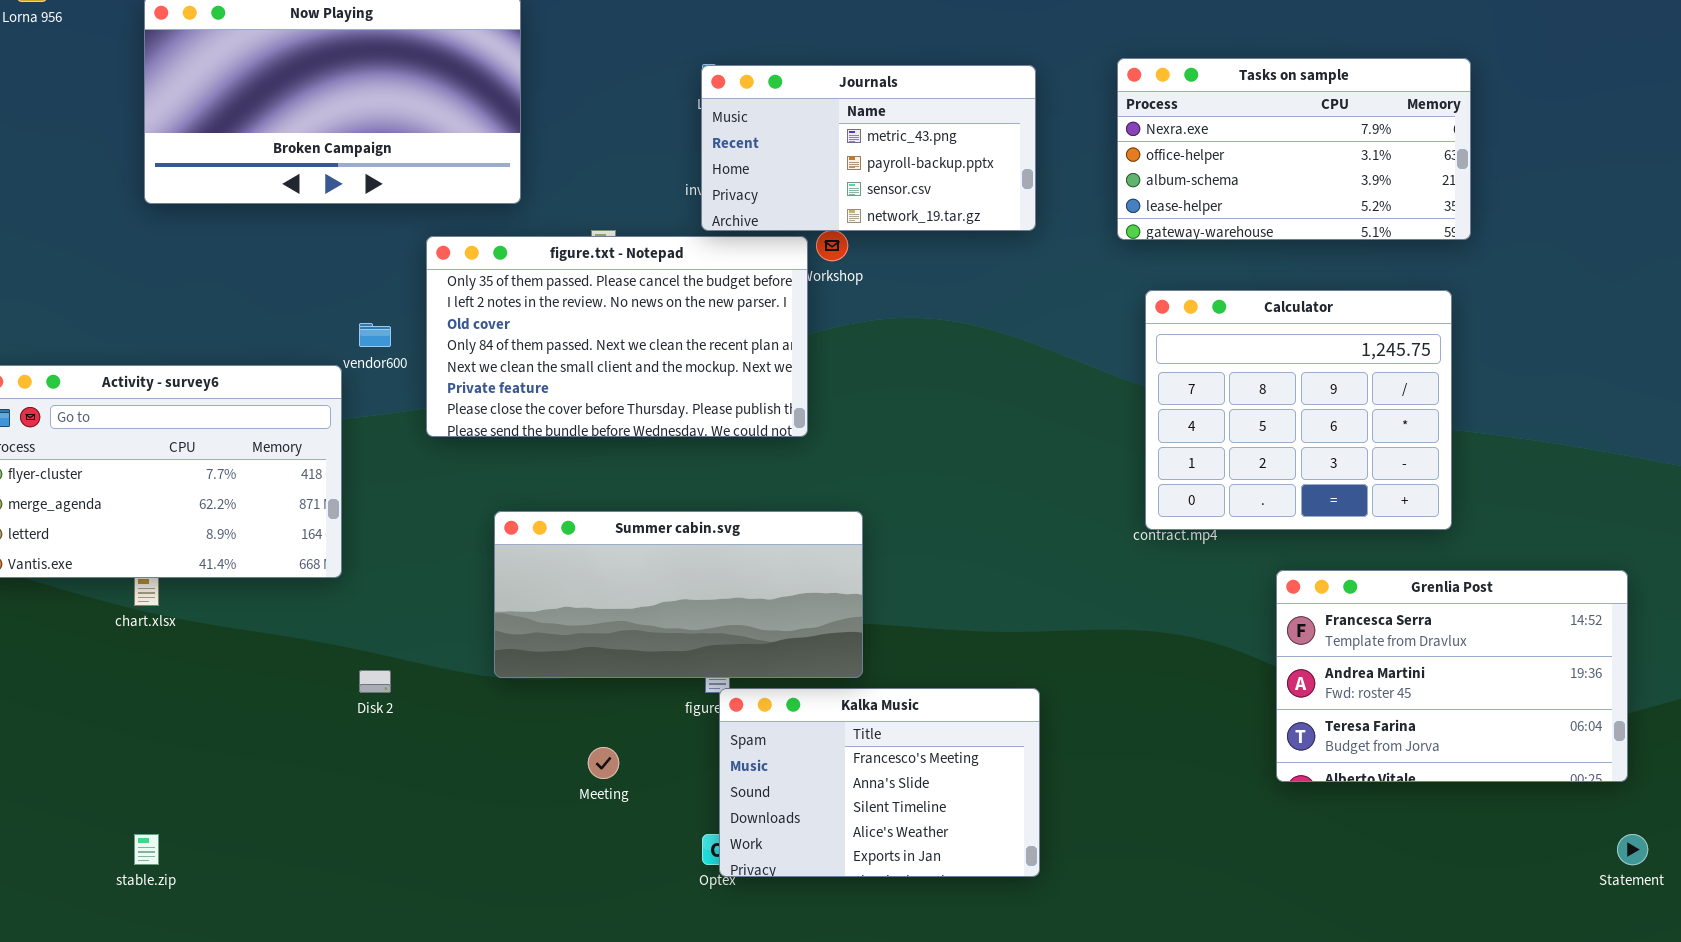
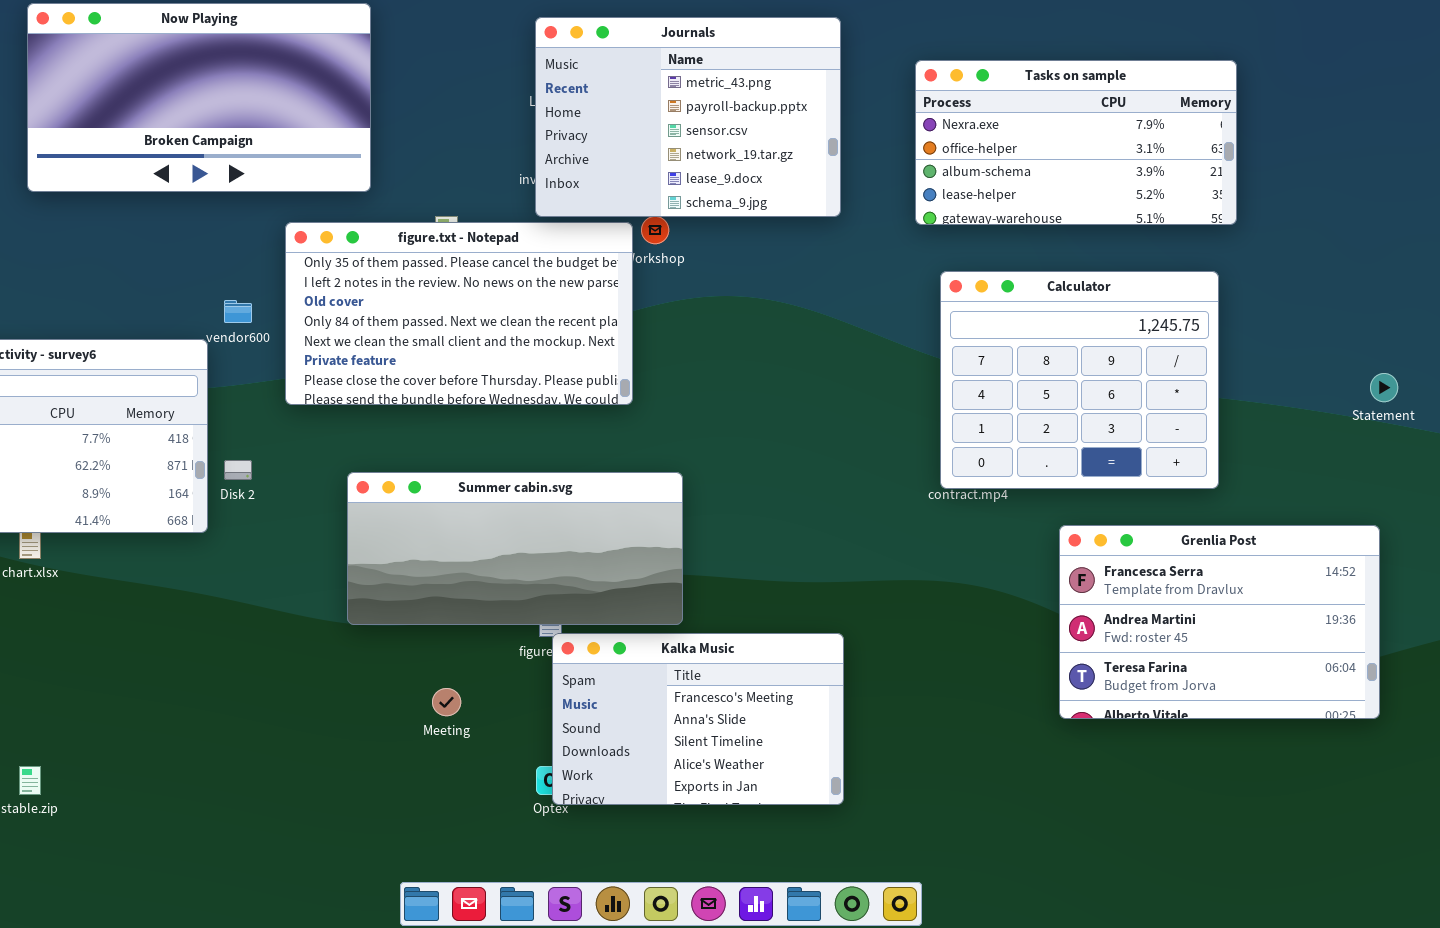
Journals: [701,65,1036,231] -> [535,17,841,217], resized
Disk 2: [359,670,391,693] -> [224,460,252,480], moved
Statement: [1617,834,1648,865] -> [1370,373,1398,402], moved

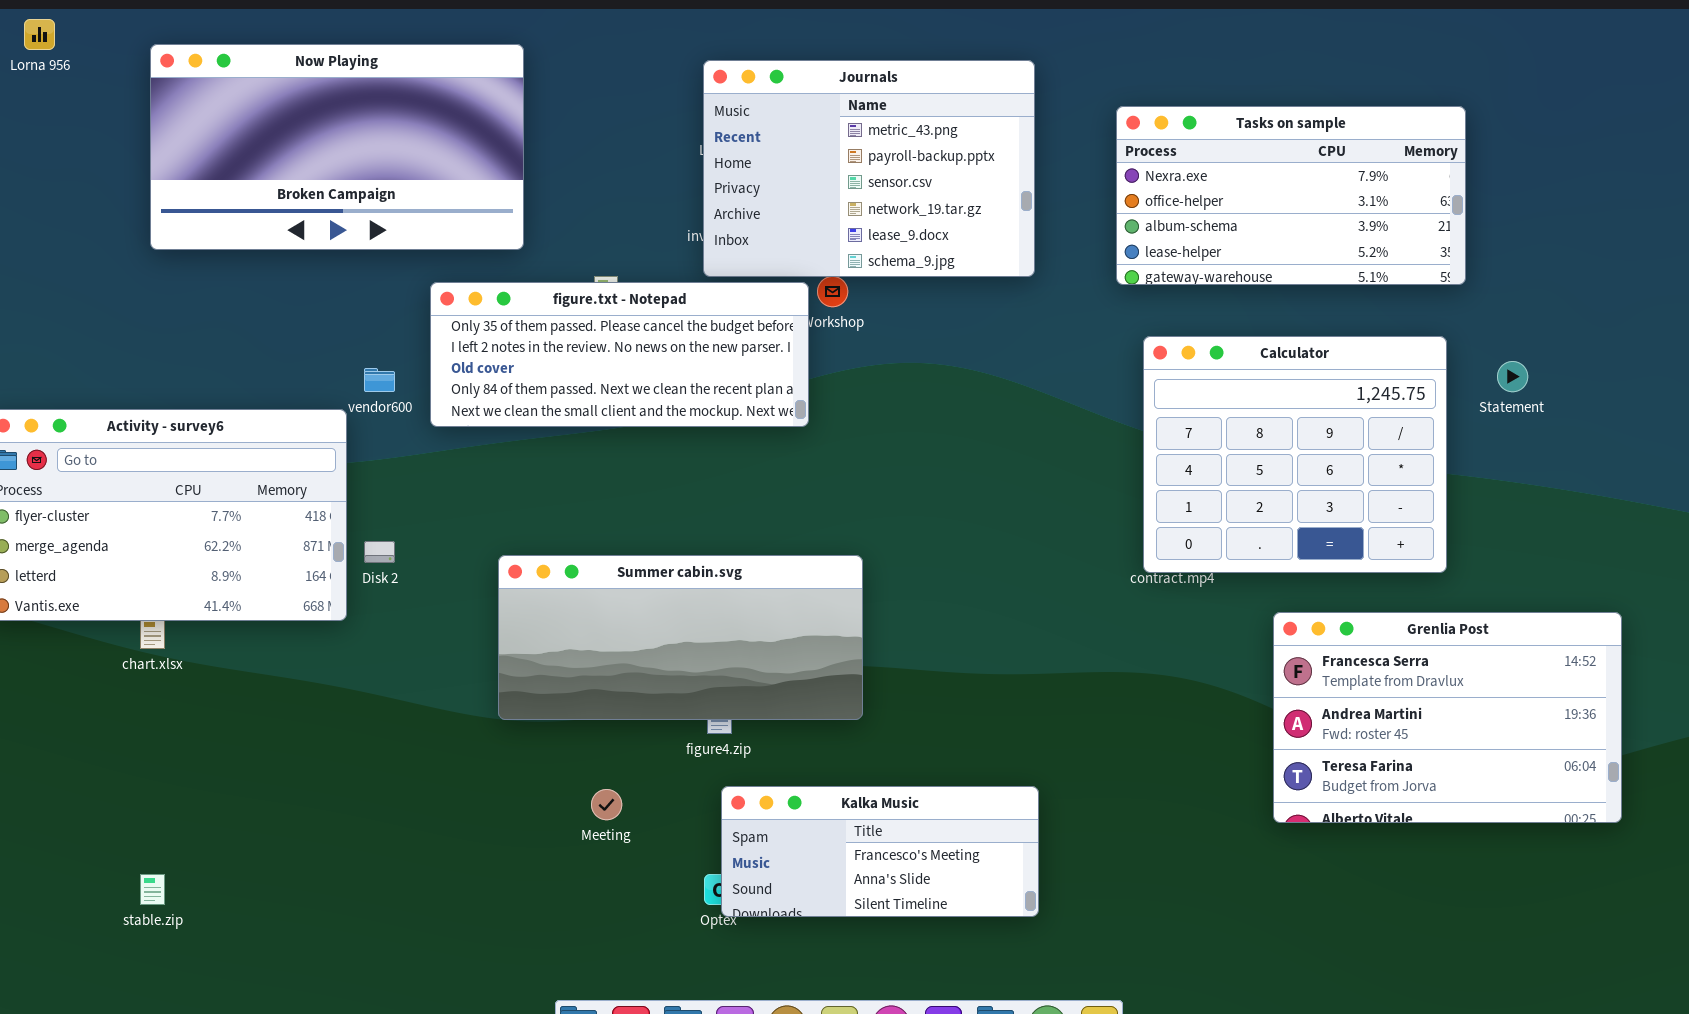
figure.txt - Notepad: [285,222,633,405] -> [430,282,809,427], resized
Statement: [1370,373,1398,402] -> [1497,361,1528,392], moved
Kalka Music: [552,633,844,805] -> [721,786,1039,917], resized

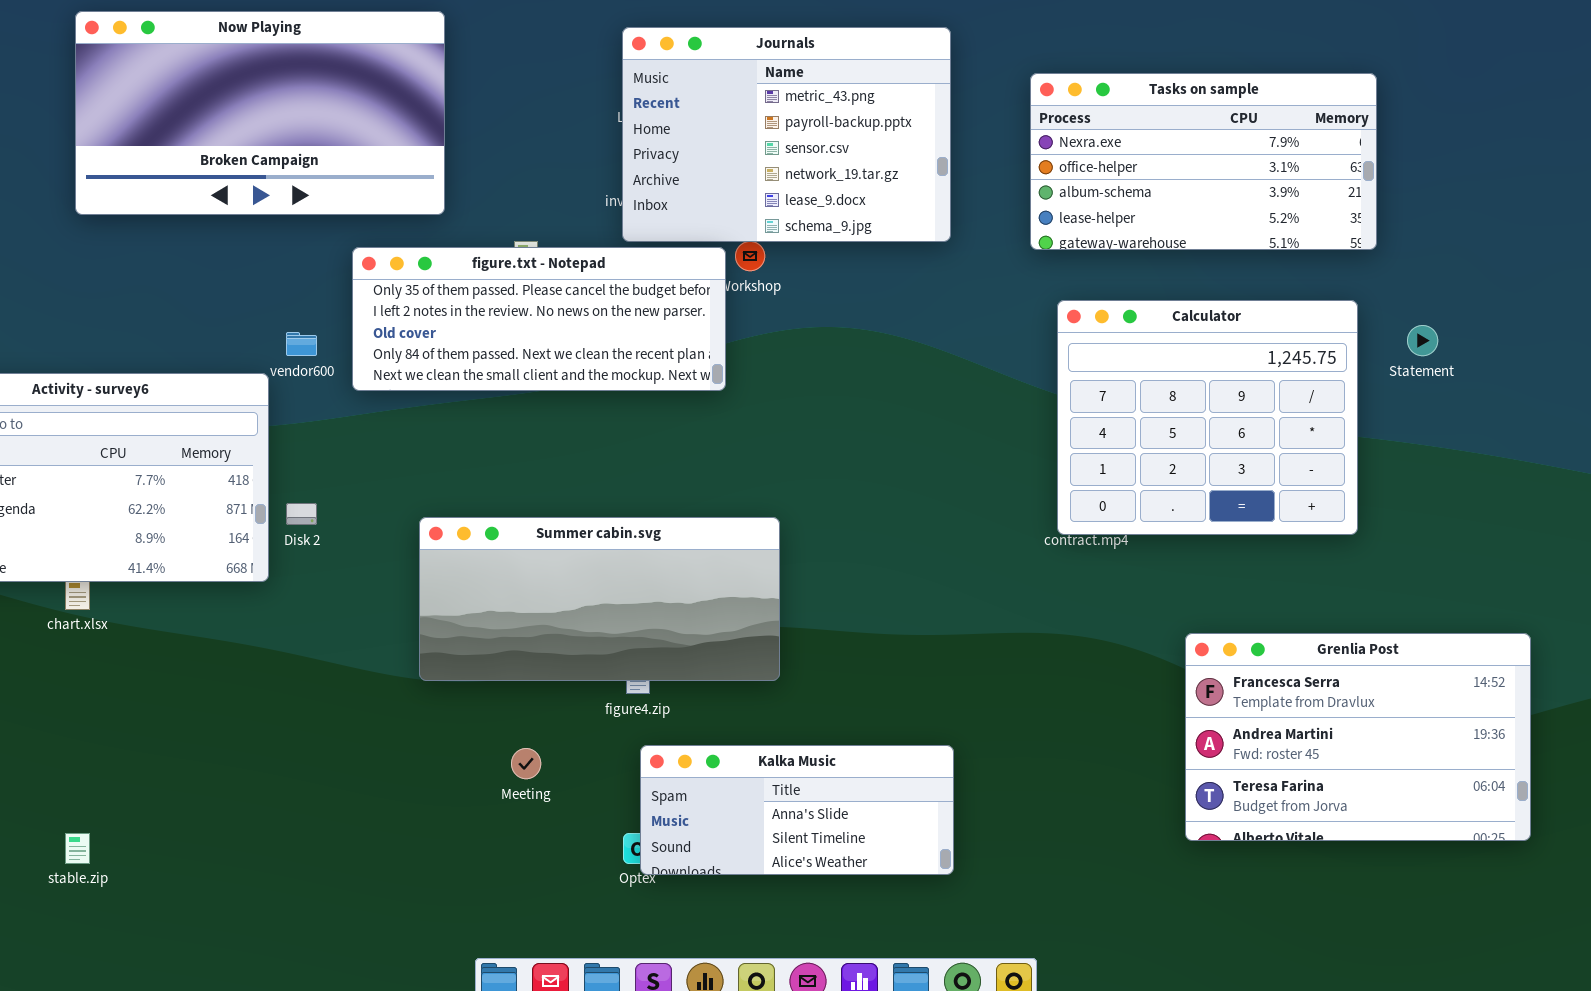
Grenlia Post: [1273,612,1622,823] -> [1185,633,1531,841], moved
Kalka Music: [721,786,1039,917] -> [640,745,954,875], scrolled down 1 row

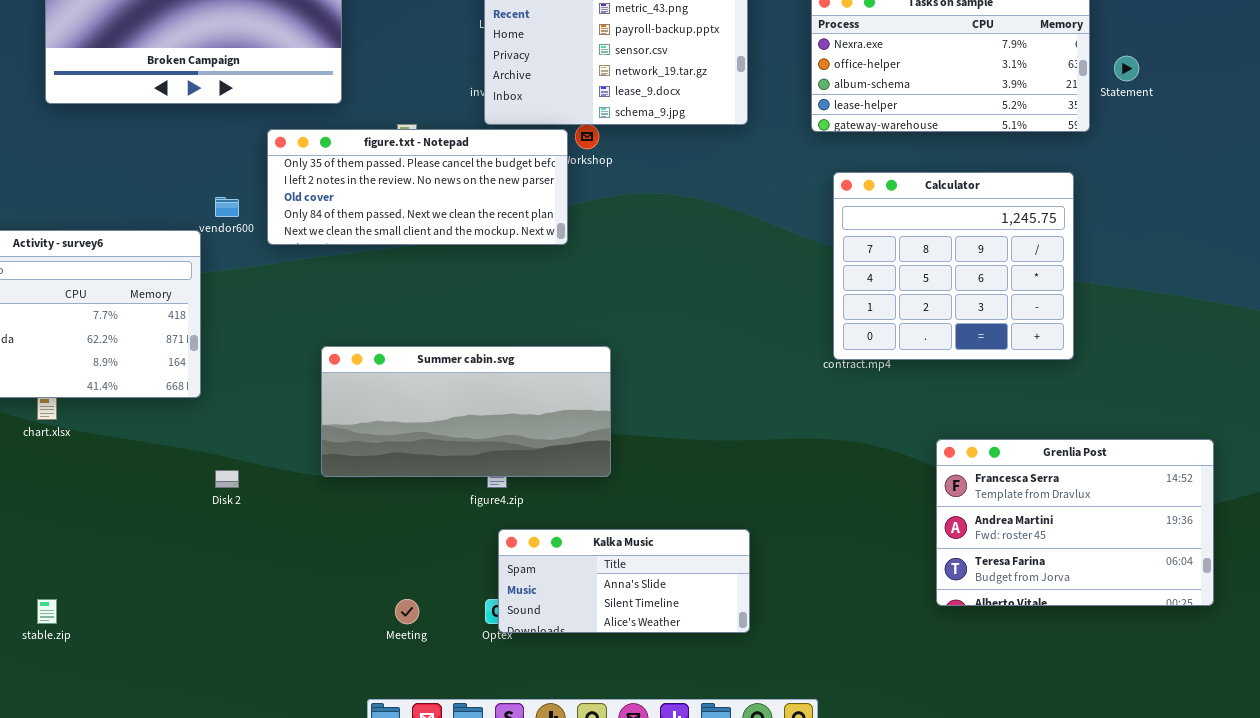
Statement: [1407,325,1438,356] -> [1114,56,1139,81], moved
Disk 2: [286,503,317,525] -> [215,470,239,488], moved
Meeting: [511,748,541,779] -> [395,599,419,624], moved

